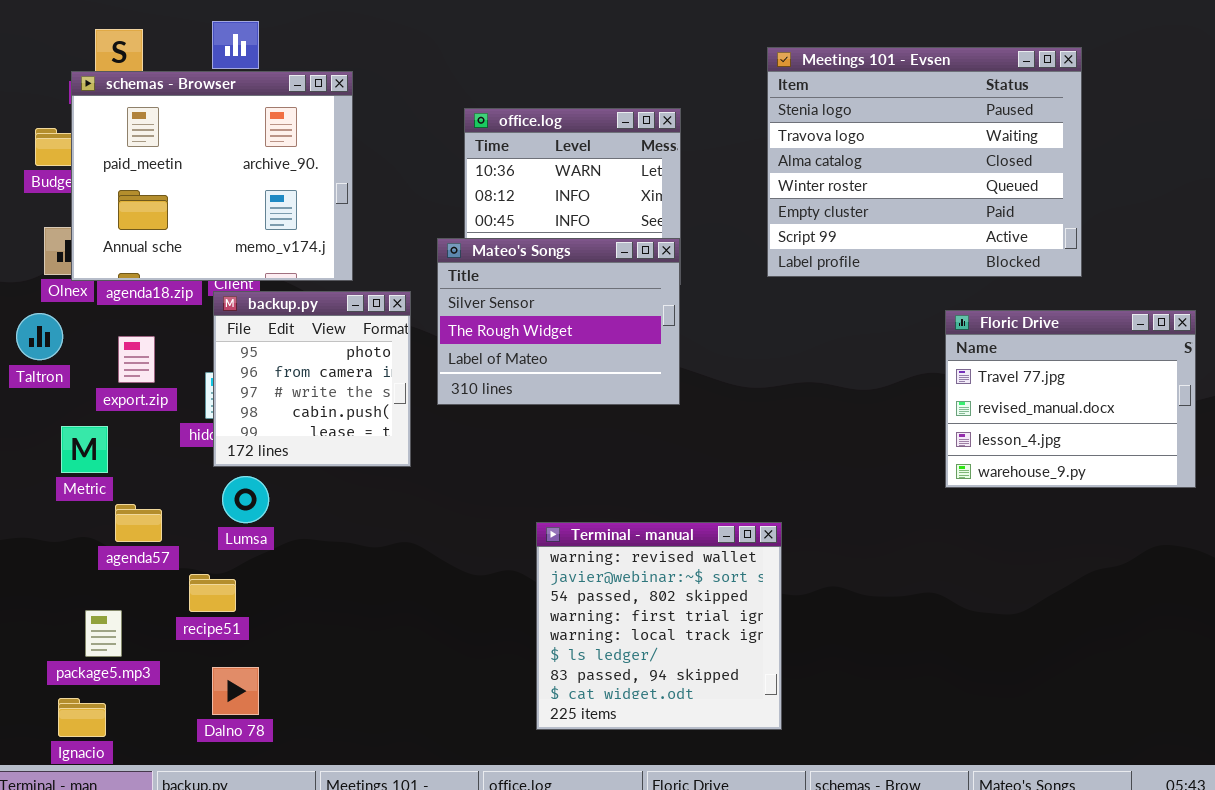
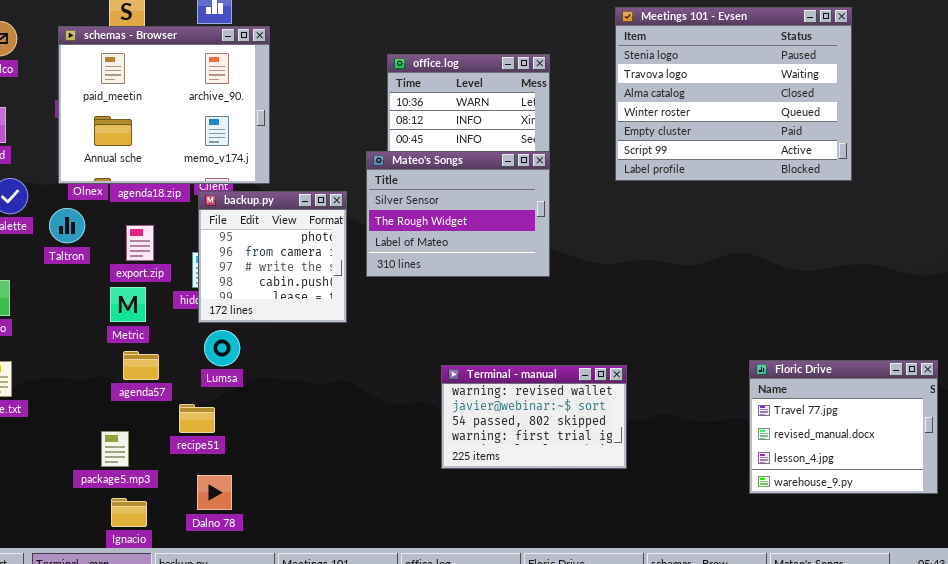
schemas - Browser: [71,71,353,281] -> [58,26,270,184], moved
Floric Drive: [945,310,1196,488] -> [749,360,938,494], moved
Metric: [61,426,108,473] -> [110,287,146,322], moved
Terminal - manual: [536,522,782,730] -> [441,365,627,469], resized
Ignacio: [58,698,106,737] -> [111,498,147,527], moved

